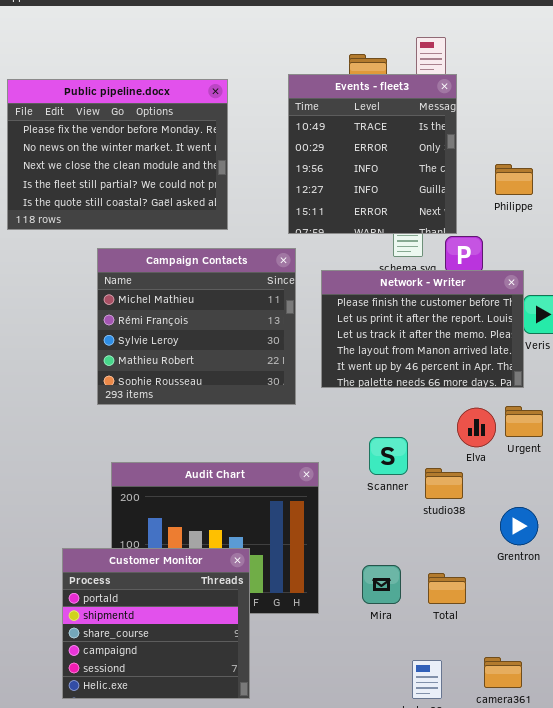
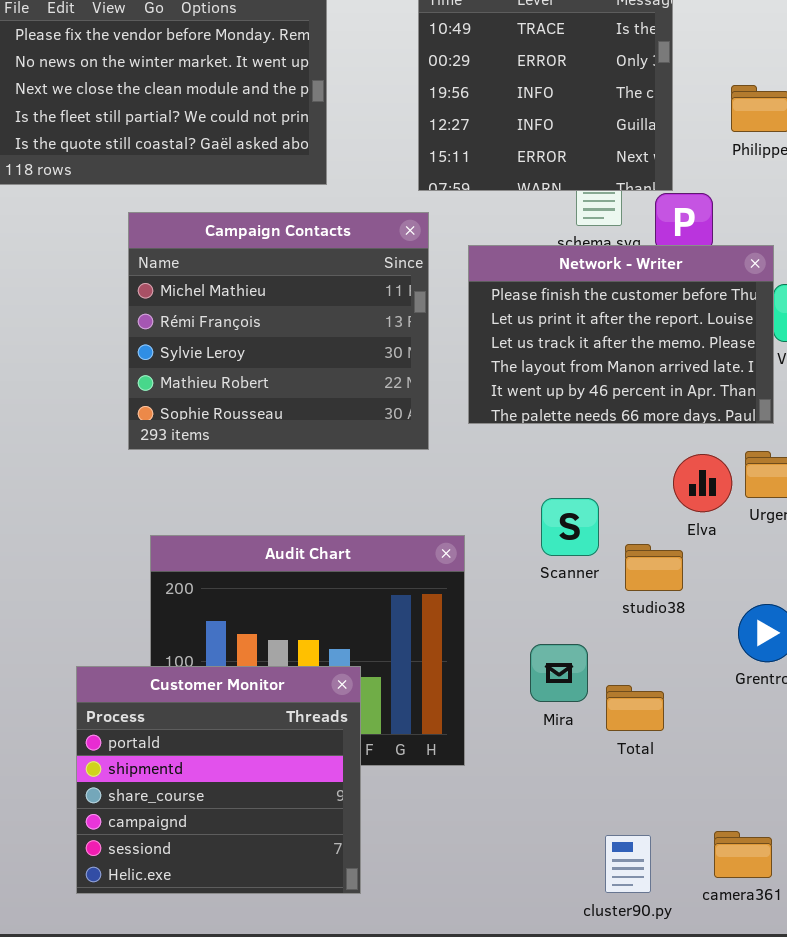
Mira: [362,565,401,604] -> [530,644,588,702], moved
Total: [428,573,466,604] -> [606,685,664,731], moved

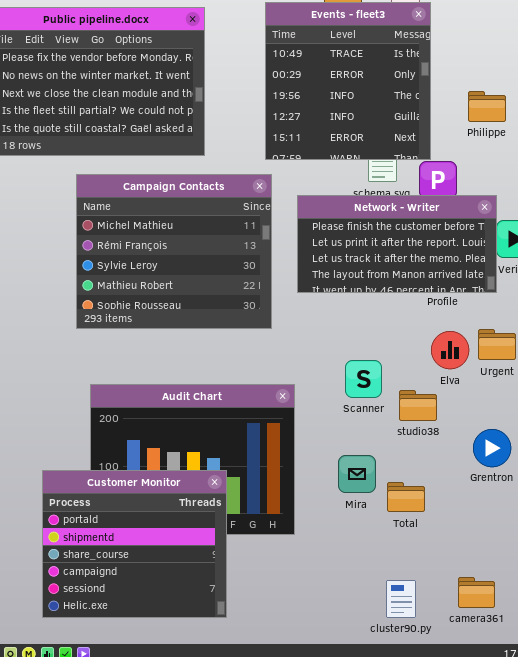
Network - Writer: [468,245,774,424] -> [297,195,497,293], resized

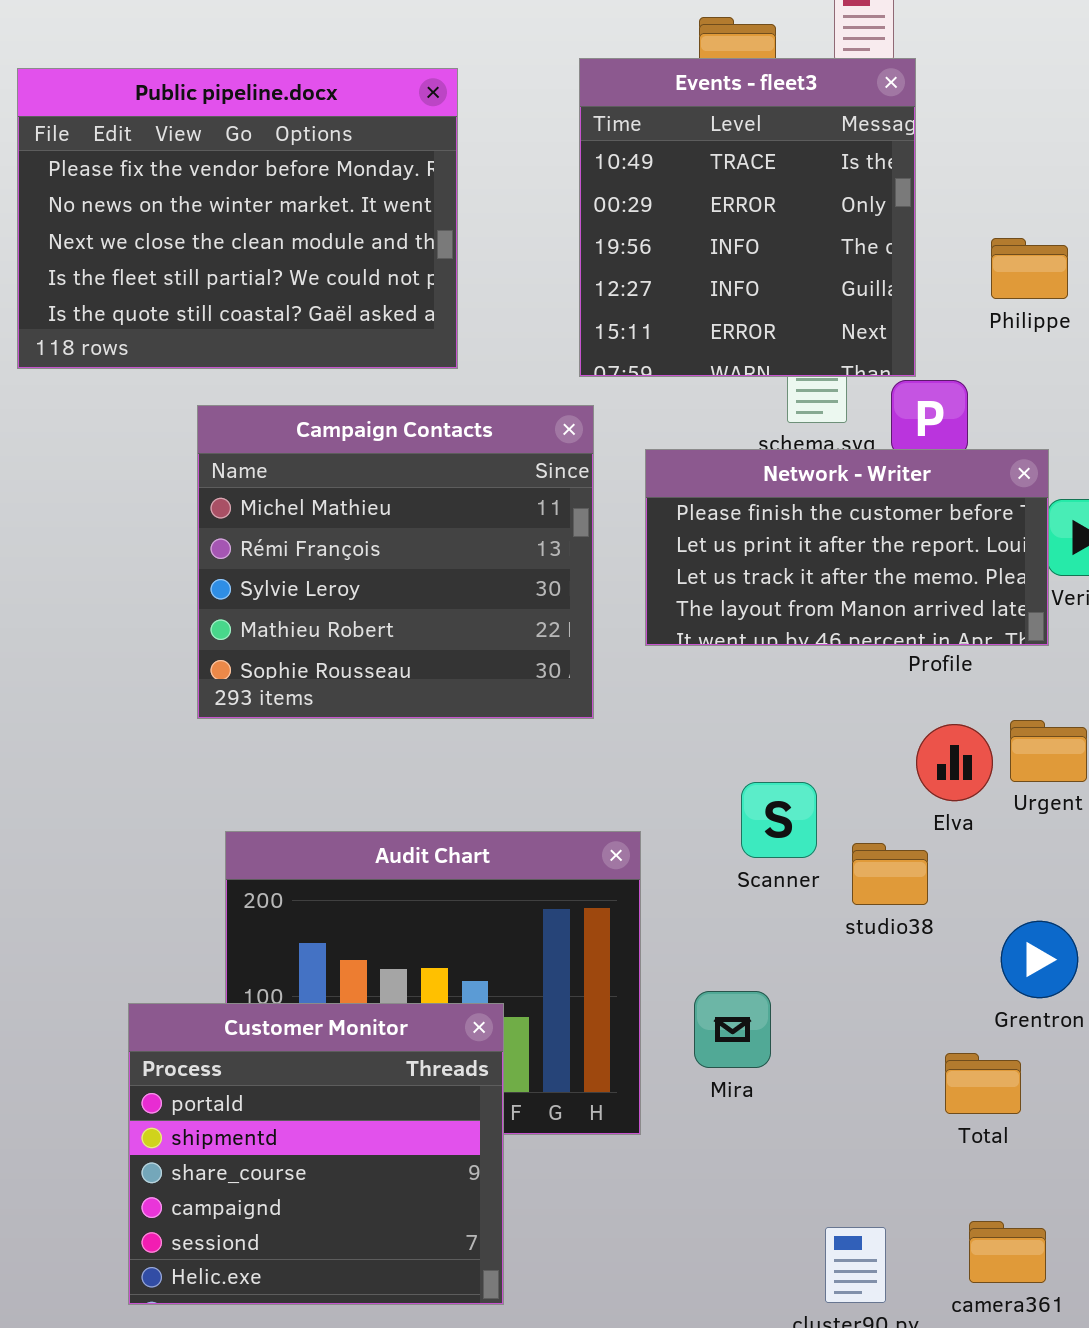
Mira: [338,455,376,493] -> [694,991,771,1068], moved
Total: [387,482,425,512] -> [945,1053,1021,1114], moved

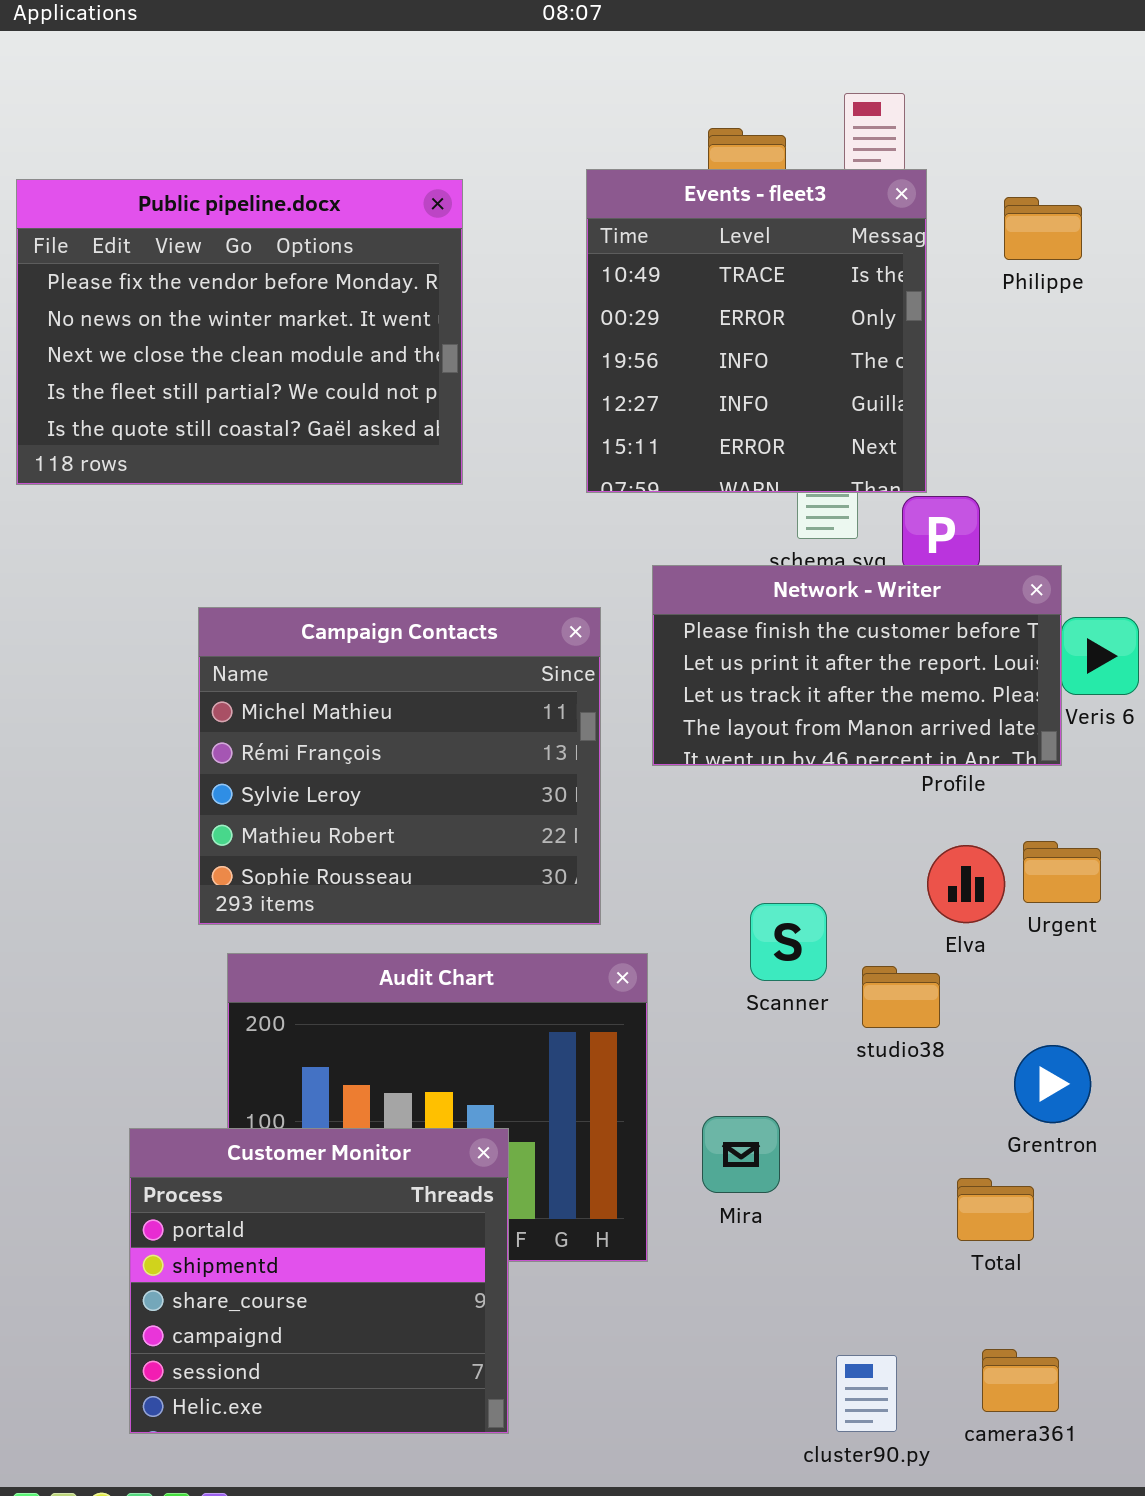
Philippe: [991,238,1068,299] -> [1004,197,1082,260], moved
Campaign Contacts: [197,405,594,719] -> [198,607,601,925], moved

